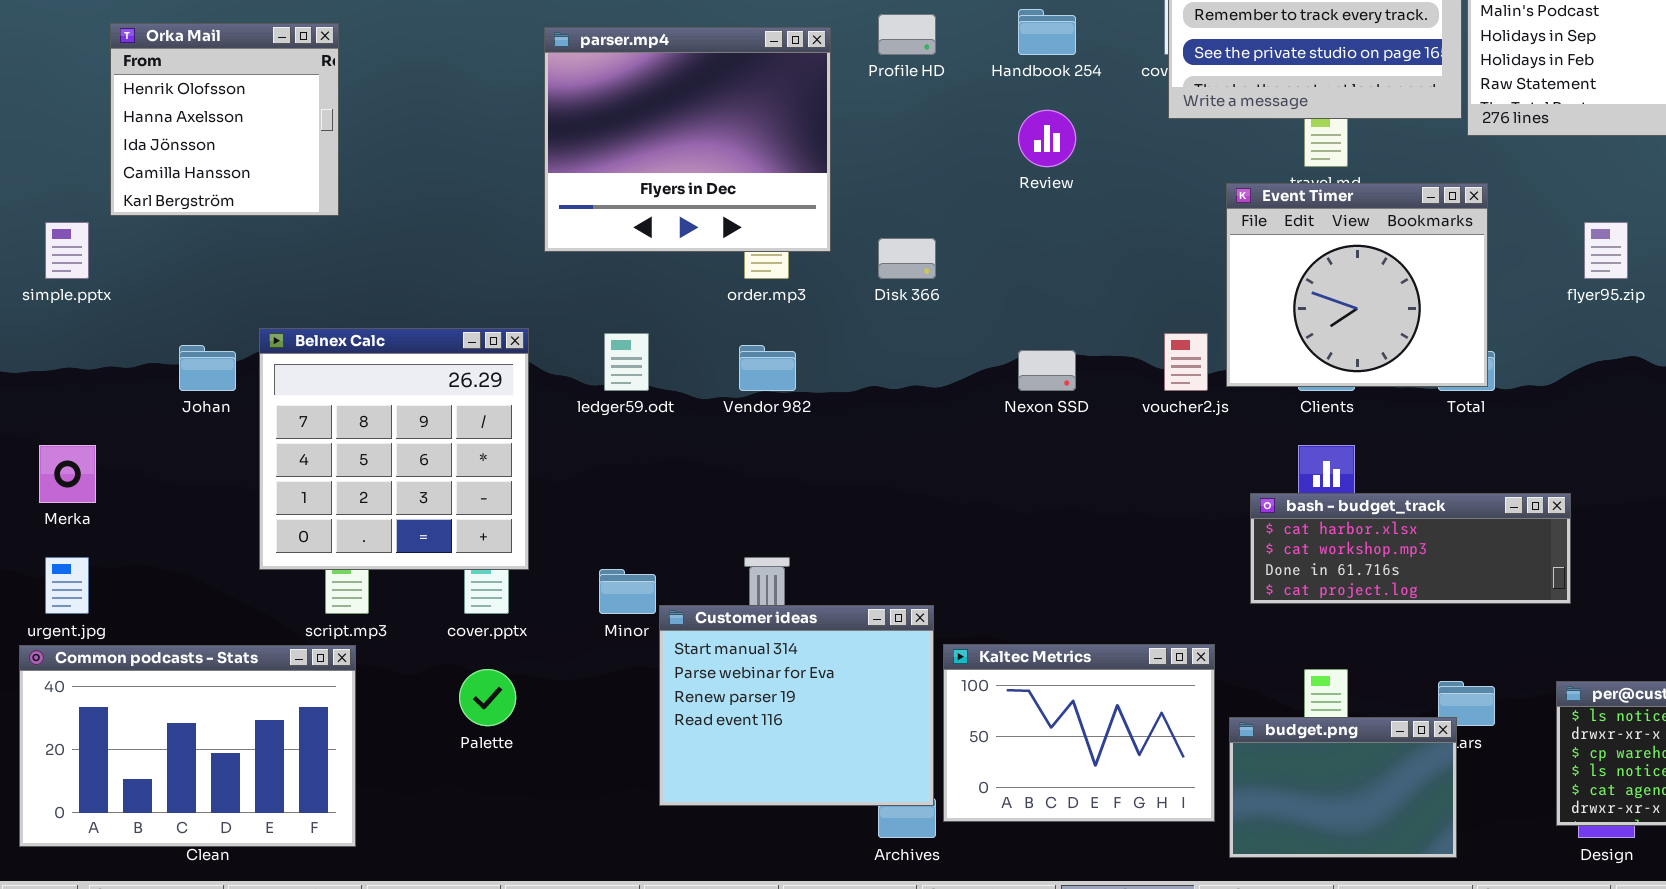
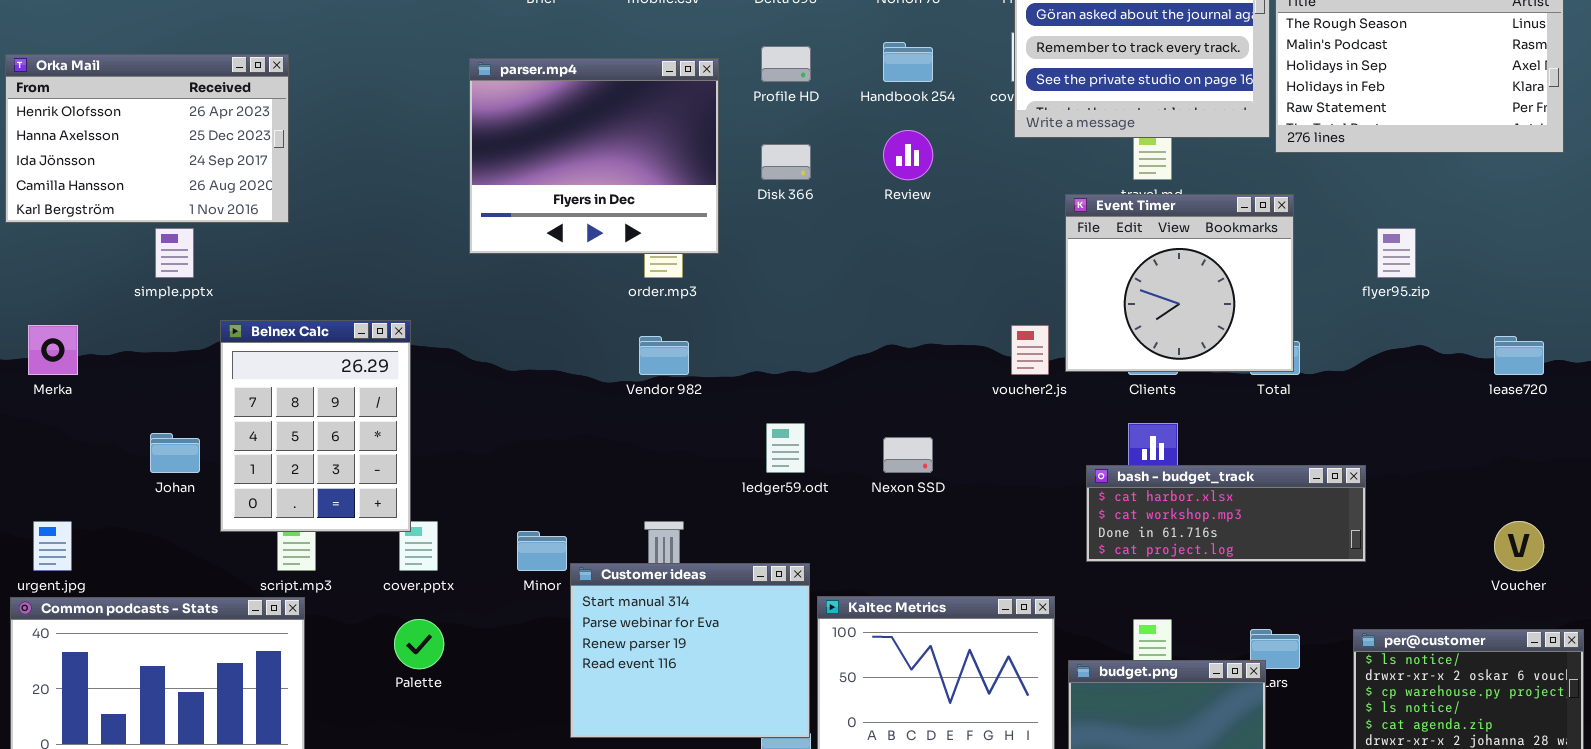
Orka Mail: [110,23,339,216] -> [5,54,289,223], resized
simple.pptx: [45,222,89,279] -> [155,228,194,278], moved
Disk 366: [878,238,936,279] -> [761,144,811,180], moved
Belnex Calc: [259,328,529,570] -> [220,320,411,532], resized
ledger59.odt: [604,333,649,391] -> [766,423,805,473], moved
Johan: [179,345,236,391] -> [150,433,200,473], moved
Nexon SSD: [1018,350,1076,391] -> [883,437,933,473], moved
Merka: [39,445,96,503] -> [28,325,78,375], moved

